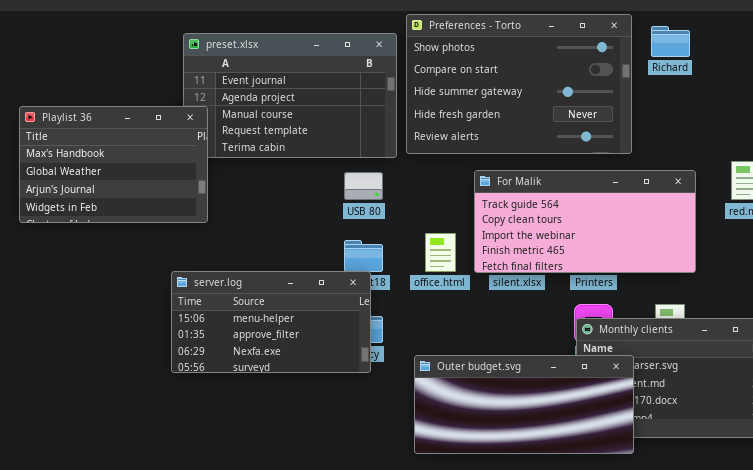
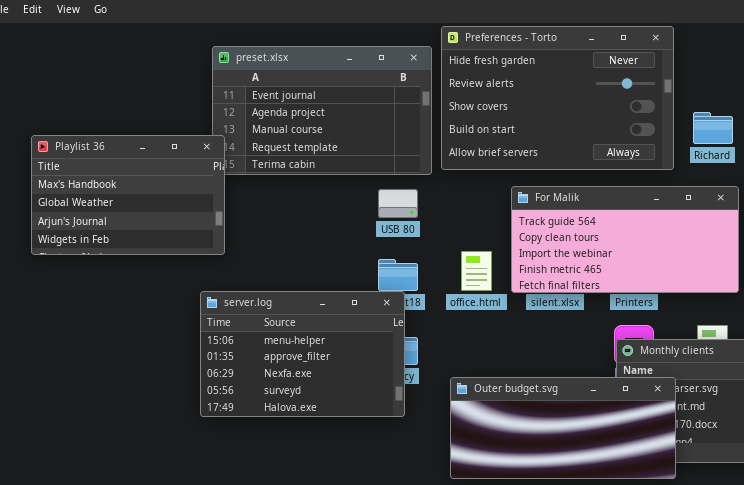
Preferences - Torto: [406,14,632,154] -> [441,26,674,170], scrolled down 3 rows
Richard: [651,26,690,57] -> [693,112,733,144], moved
Playlist 36: [19,106,208,223] -> [31,135,225,255], moved
server.log: [171,271,371,373] -> [200,291,405,417], resized

